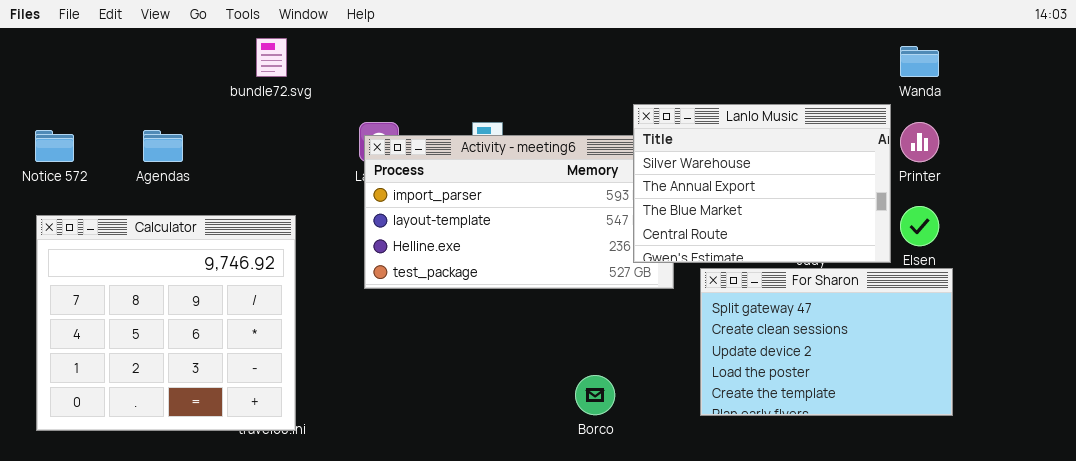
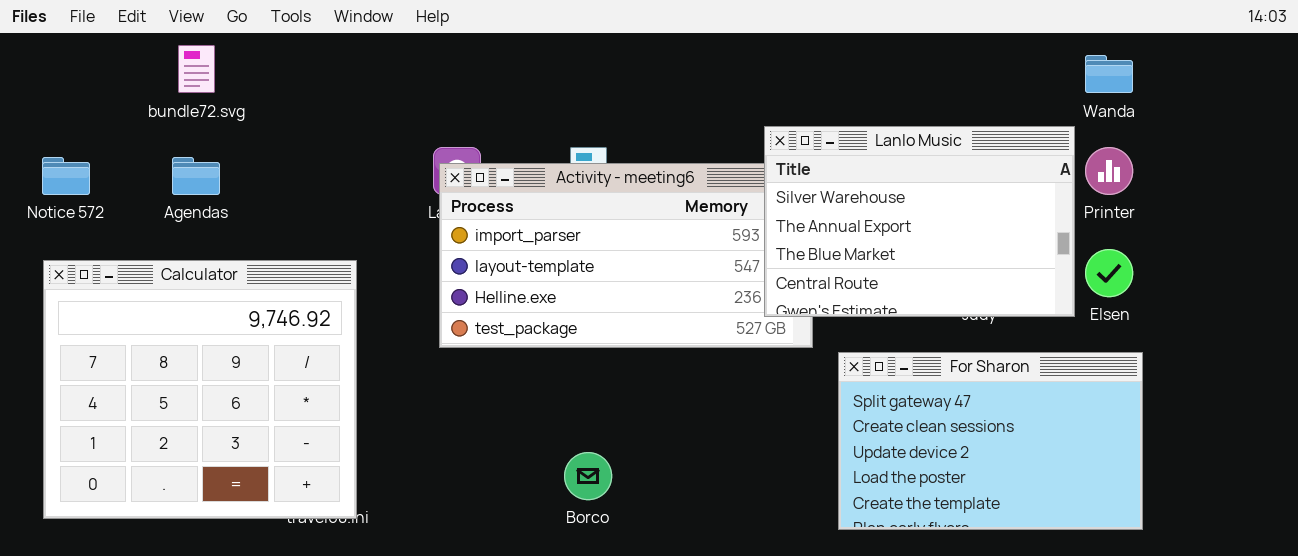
bundle72.svg: [256,38,287,77] -> [178,45,215,93], moved
For Sharon: [700,268,953,416] -> [838,352,1143,530], moved
Borco: [575,375,615,415] -> [564,452,612,500], moved

